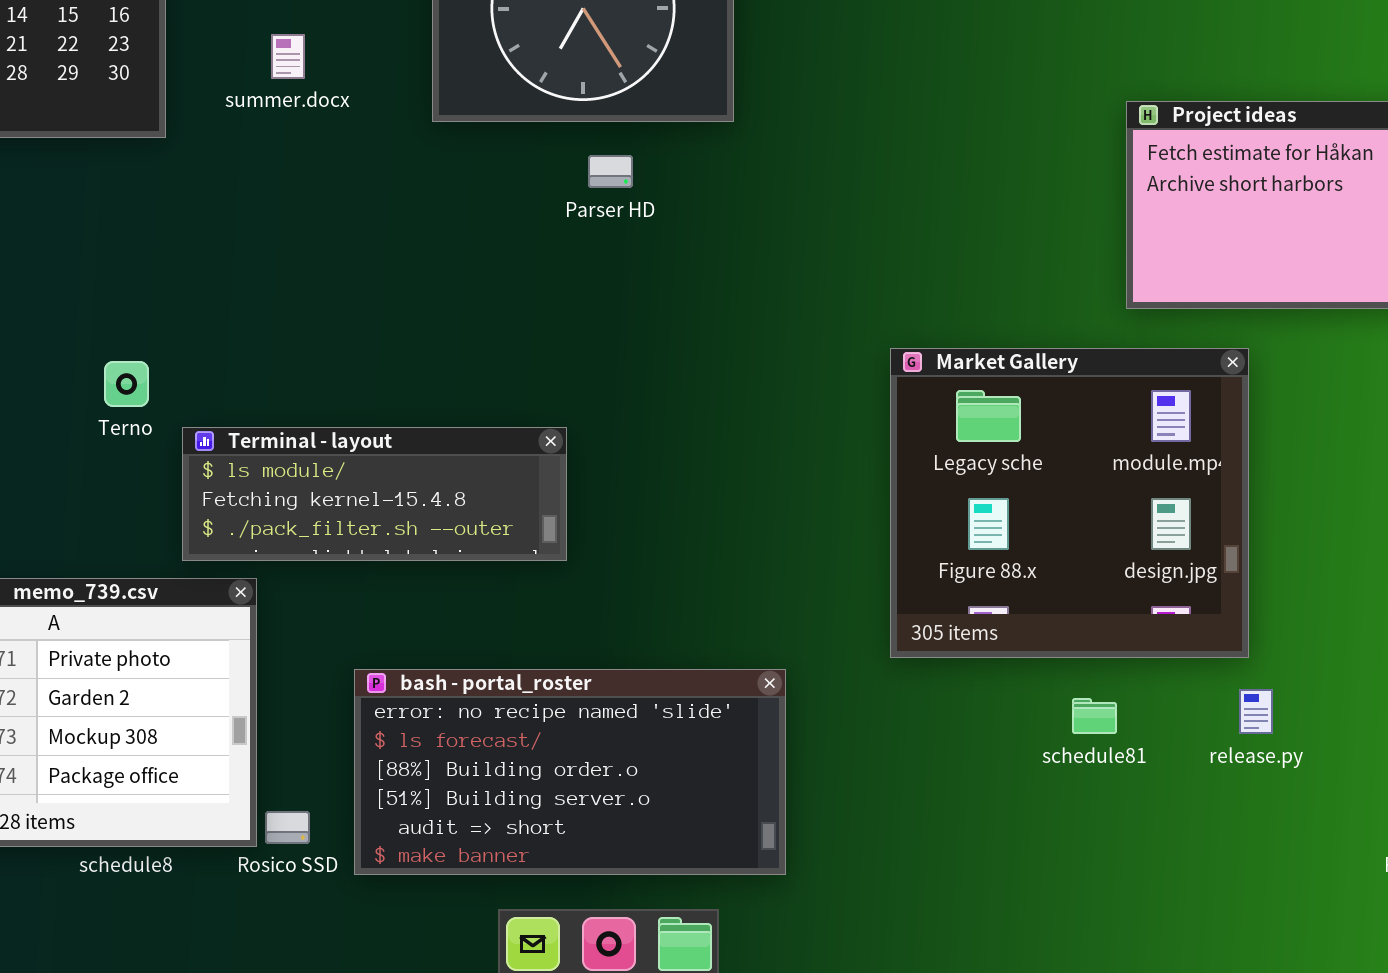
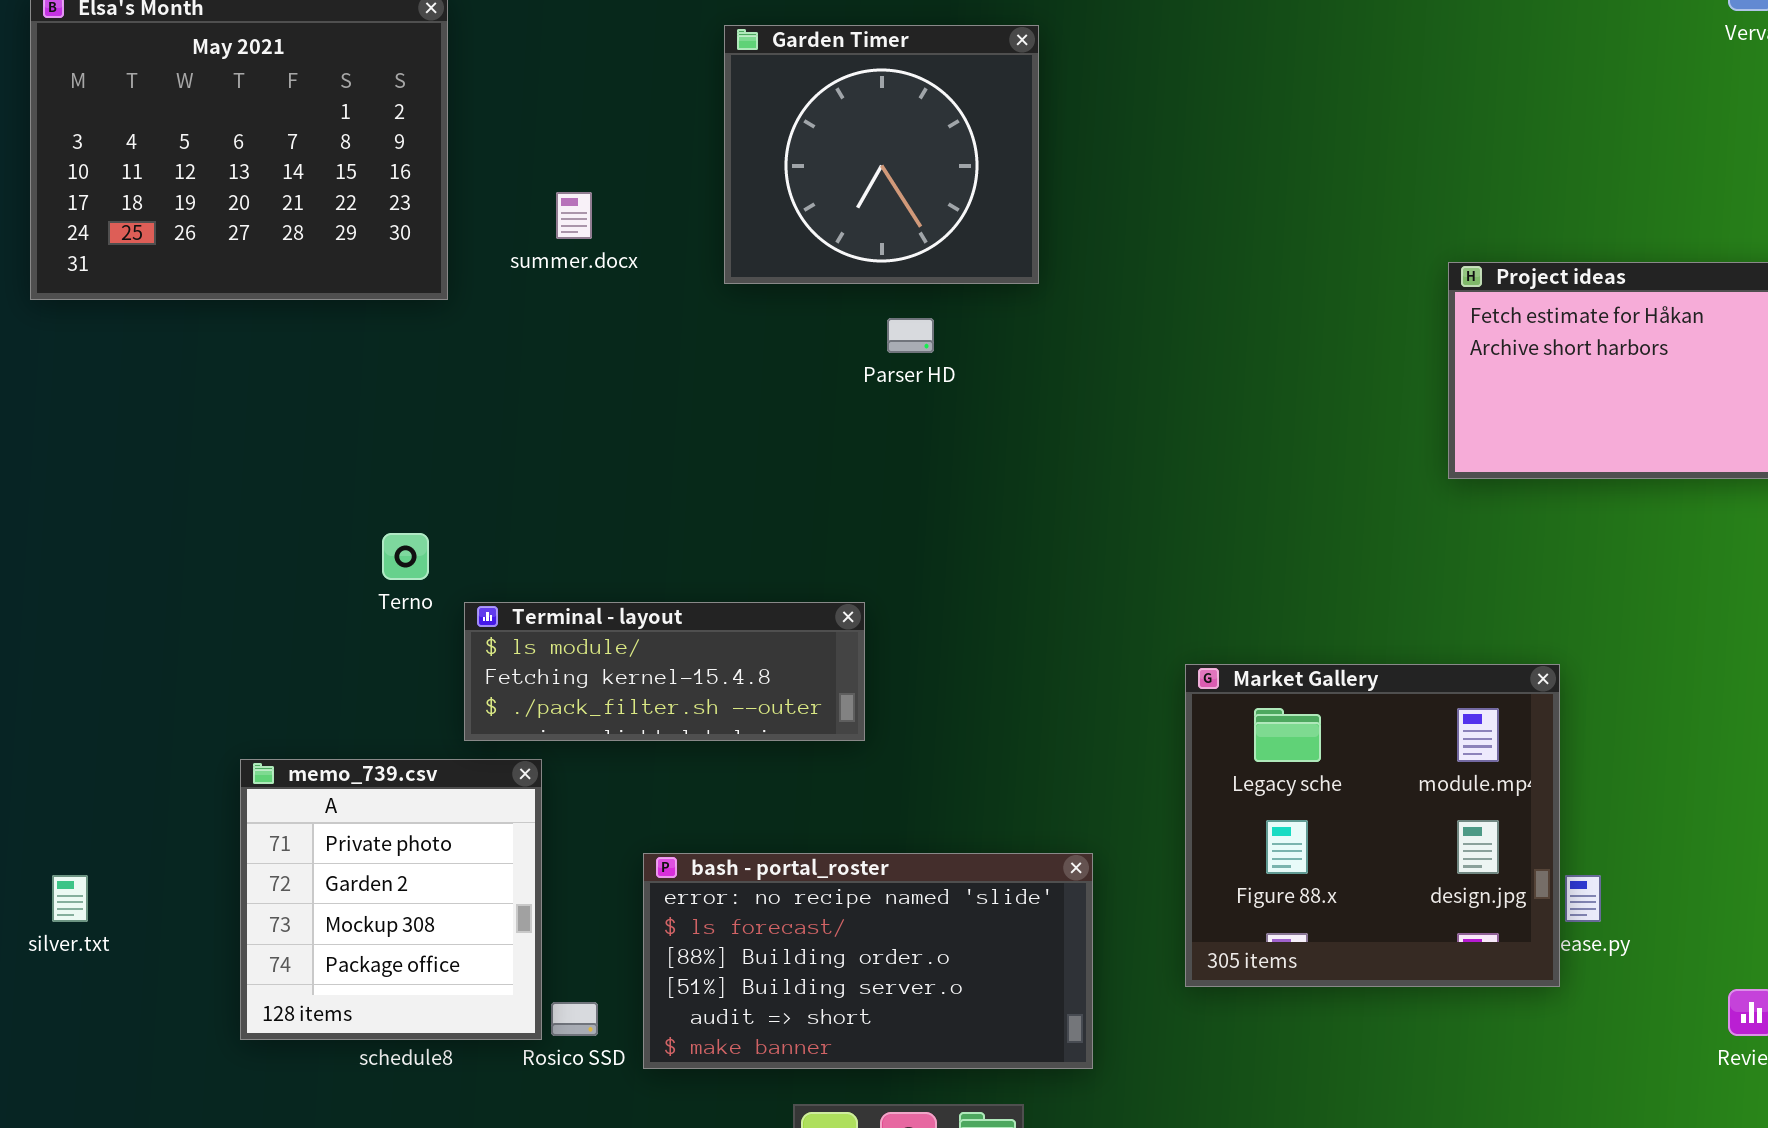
Market Gallery: [890,348,1249,658] -> [1185,664,1560,987], moved

